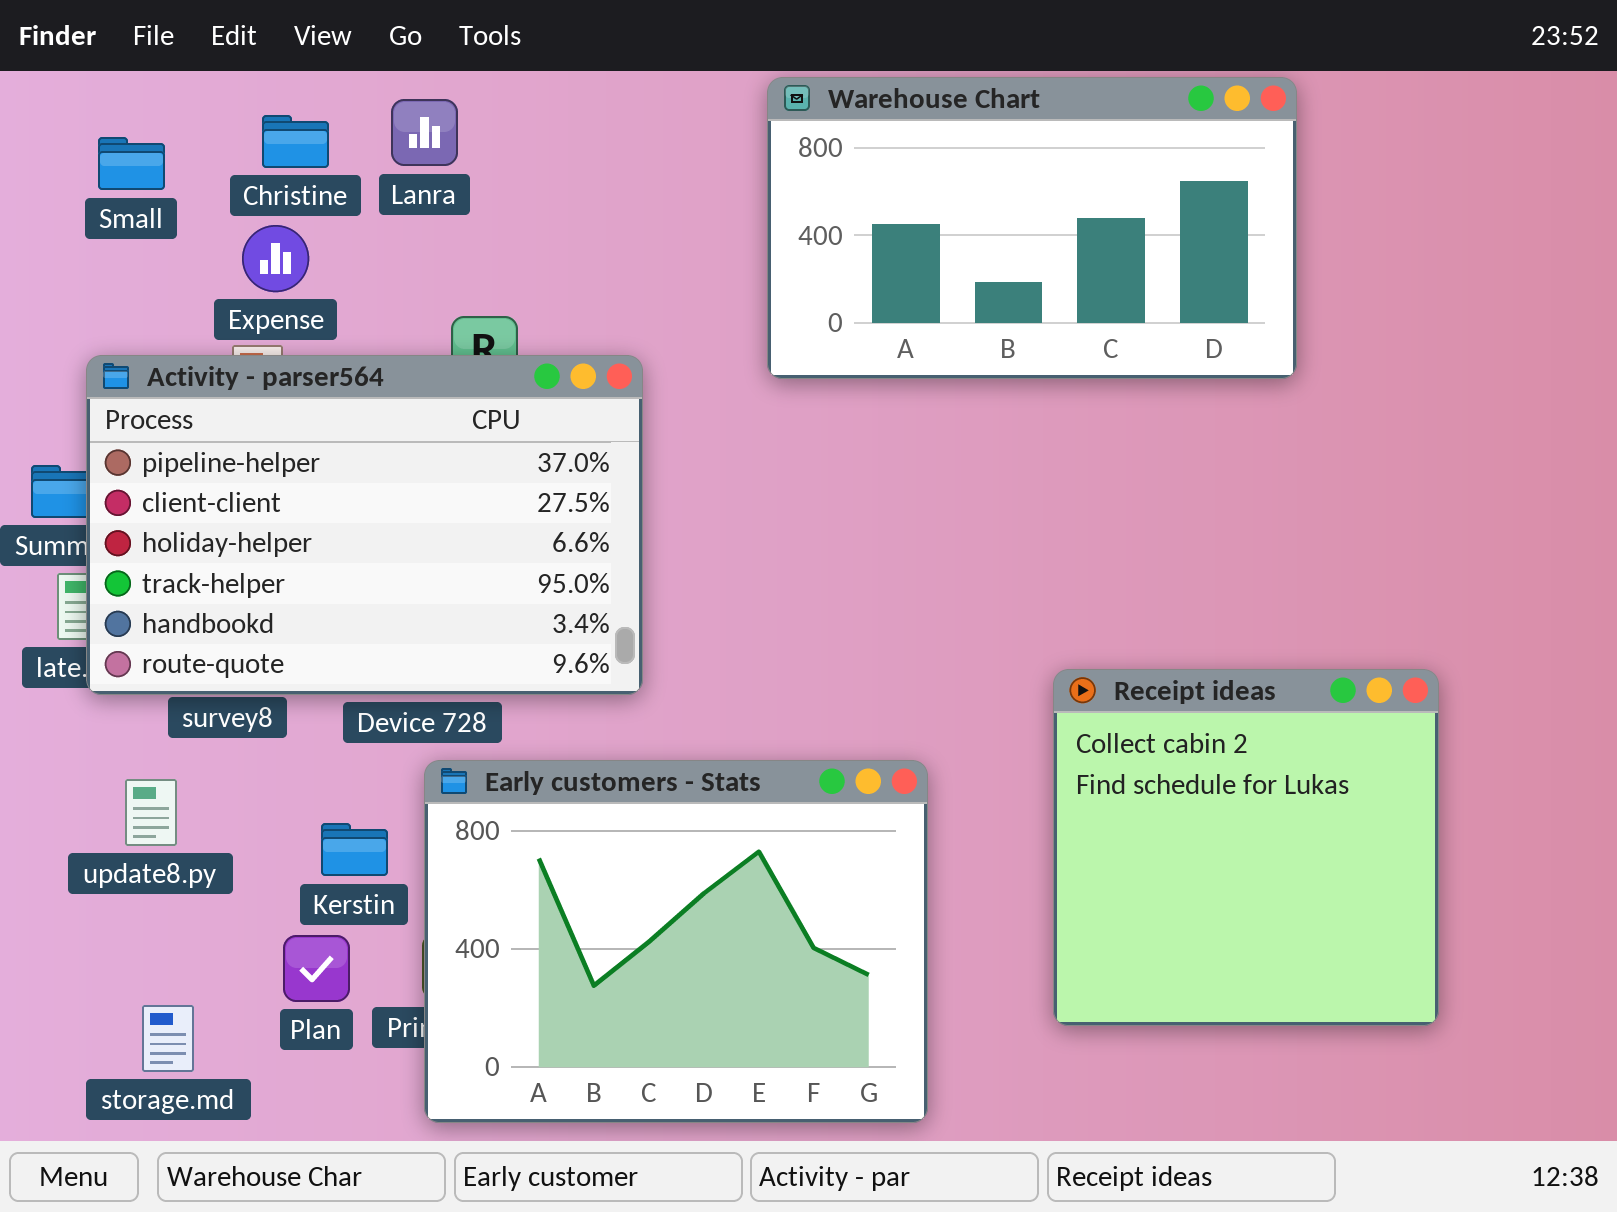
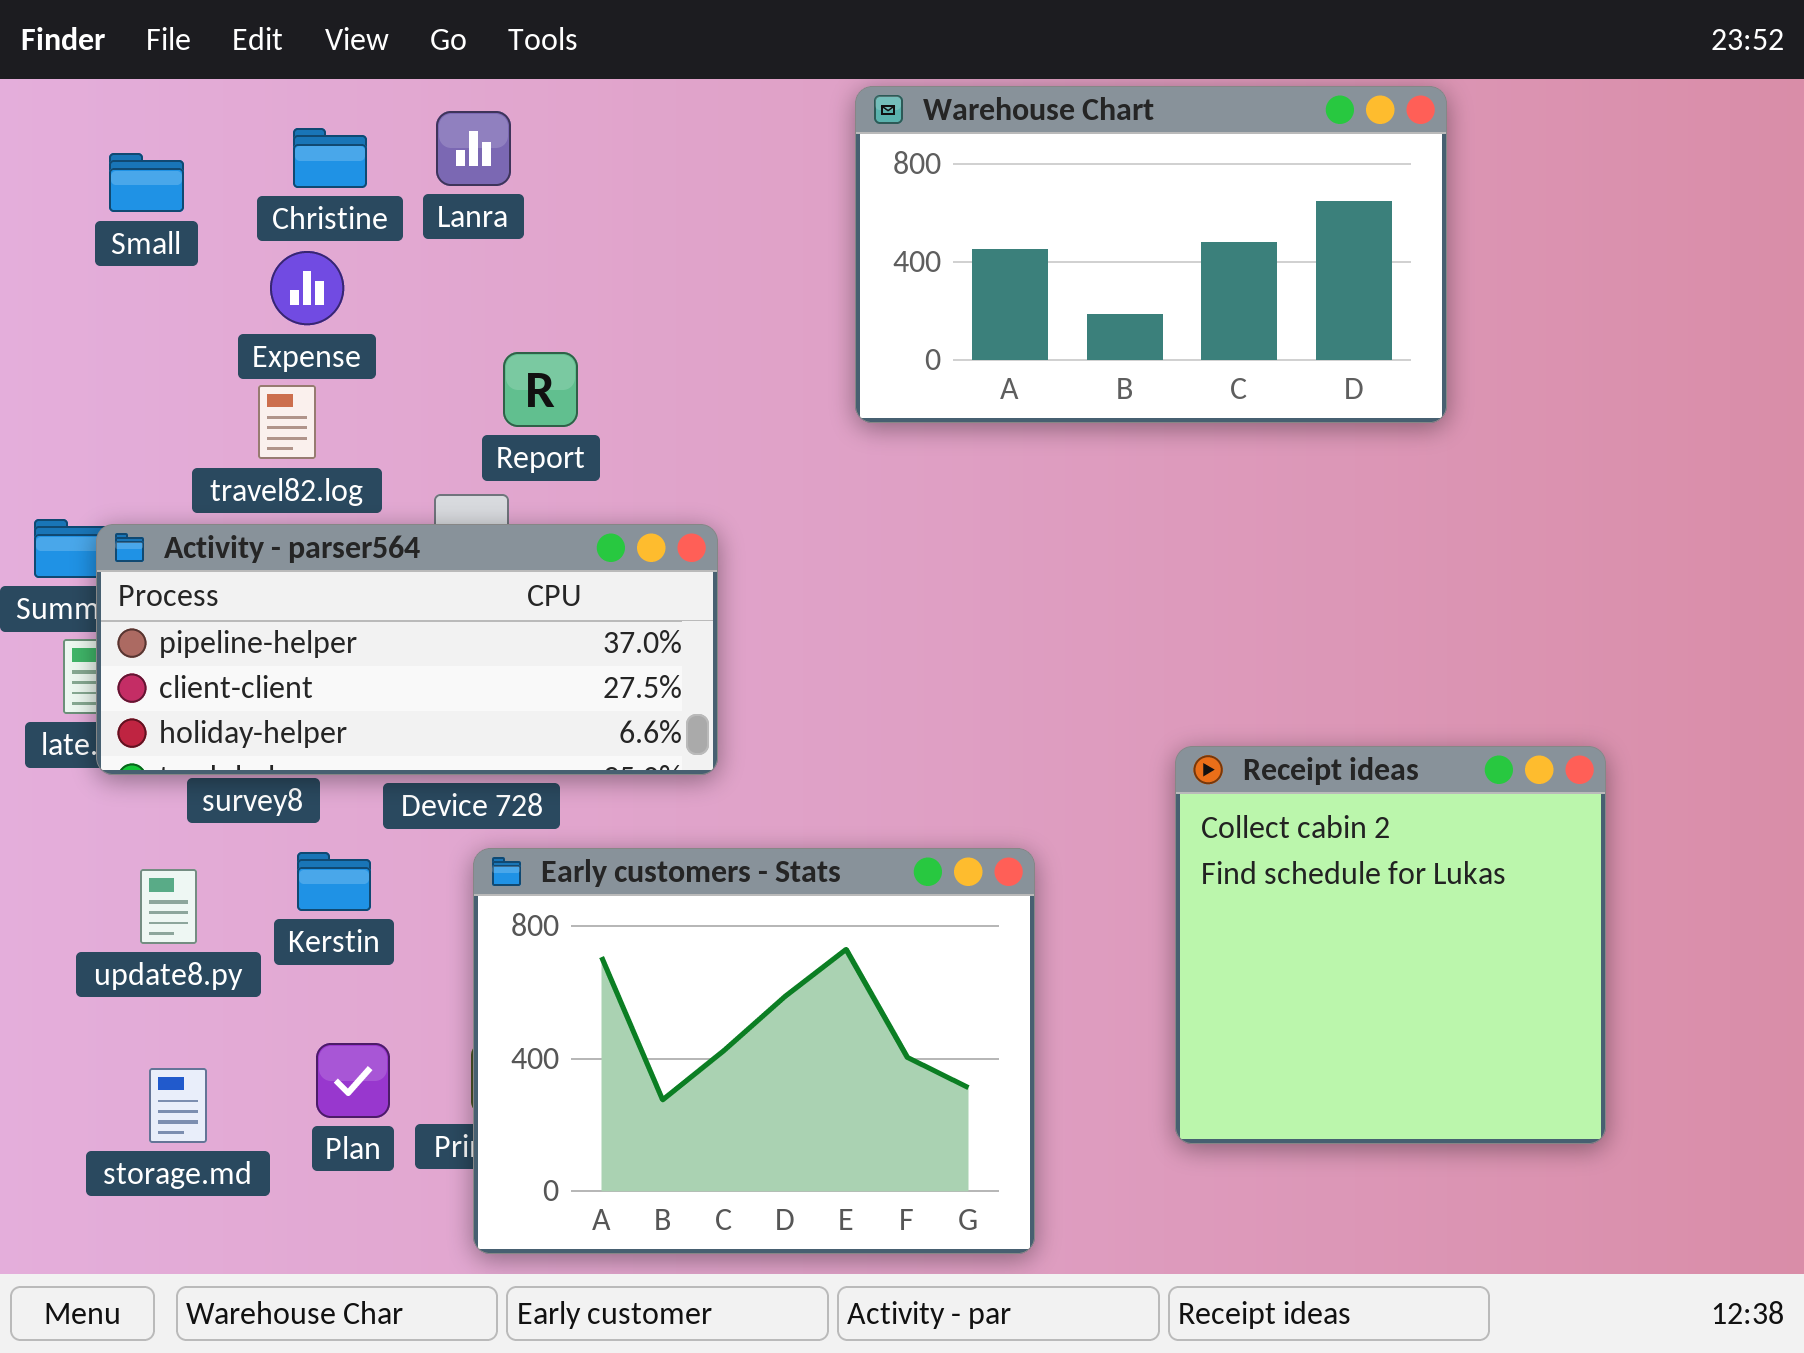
Activity - parser564: [86,355,643,695] -> [96,524,718,775], resized
Kerstin: [321,823,388,876] -> [297,852,371,911], moved
storage.md: [142,1005,194,1072] -> [149,1068,207,1143], moved

